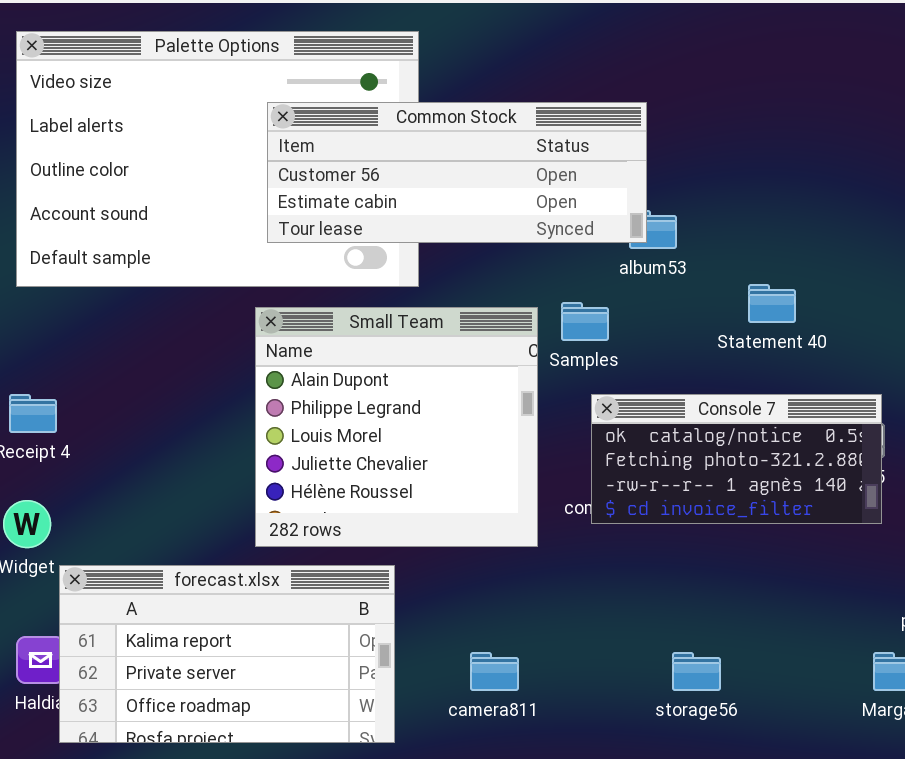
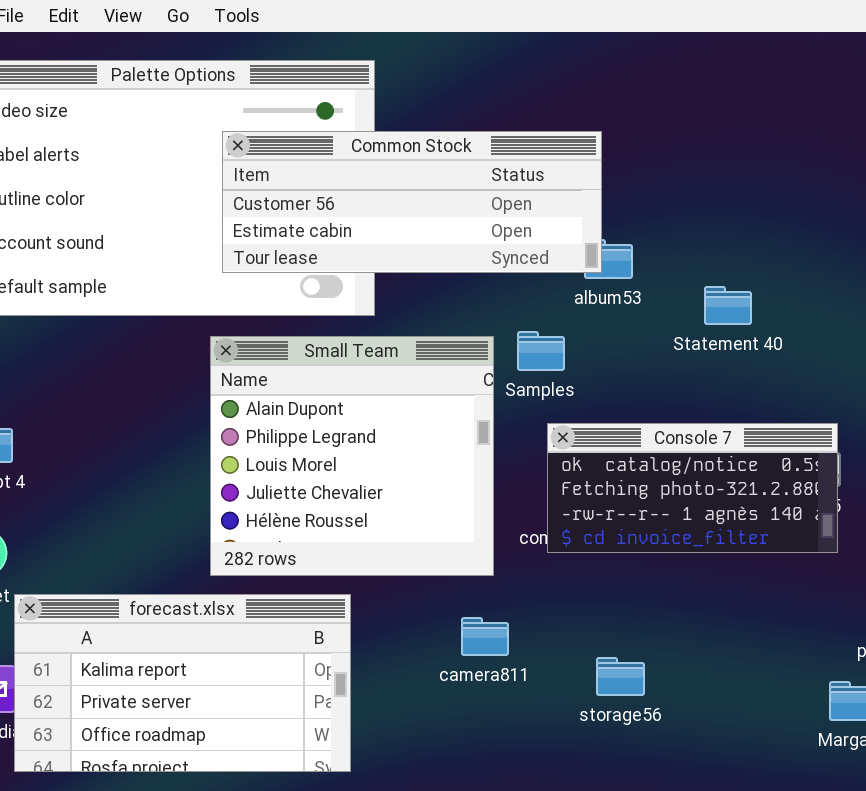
Statement 40: [748,284,796,323] -> [704,286,752,325], moved
camera811: [470,652,519,691] -> [461,617,509,656], moved
storage56: [672,652,721,691] -> [596,657,645,696], moved

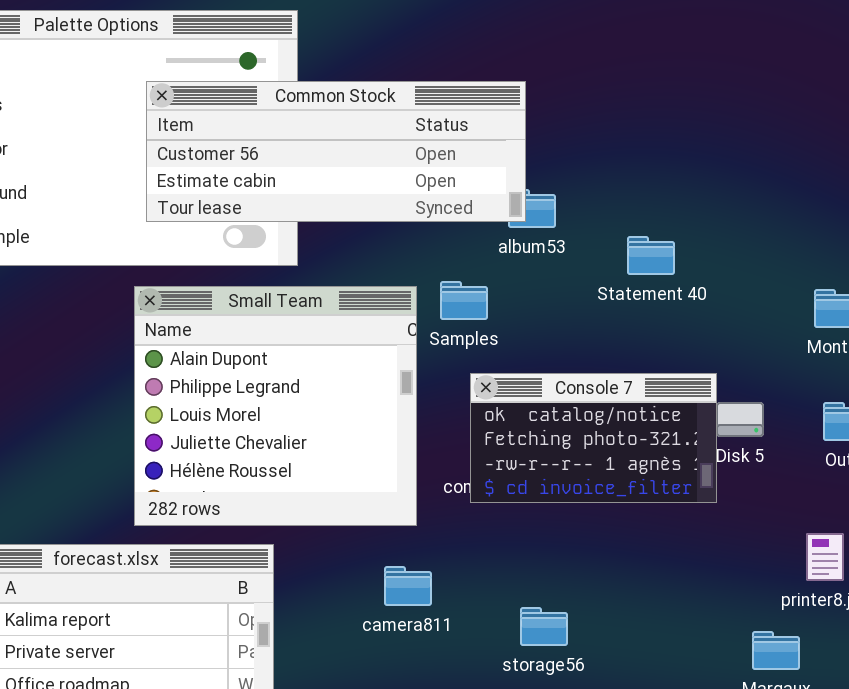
Console 7: [547,423,838,553] -> [470,373,717,503], resized

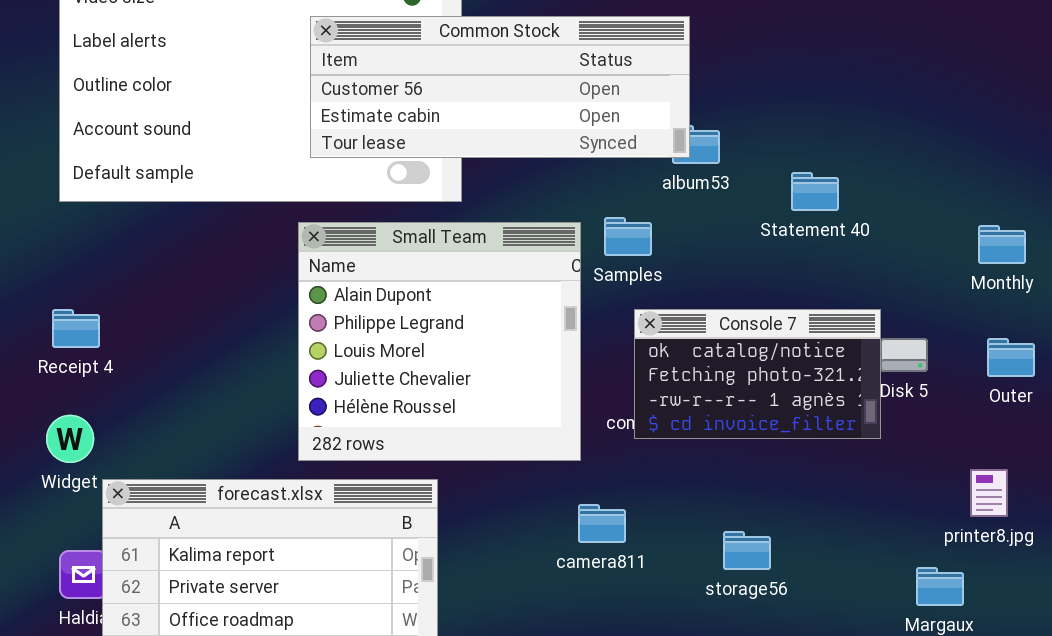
camera811: [384,566,432,606] -> [578,504,626,543], moved
storage56: [520,607,568,646] -> [723,531,771,570], moved

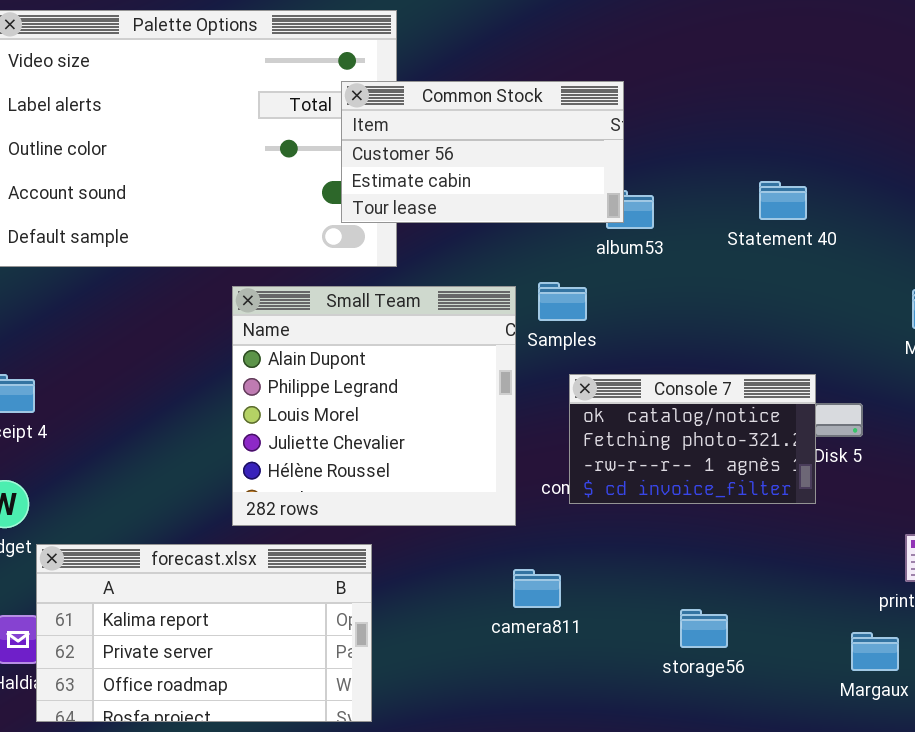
Common Stock: [310,16,690,158] -> [341,81,624,223], resized
Statement 40: [791,172,839,211] -> [759,181,807,220], moved
storage56: [723,531,771,570] -> [680,609,728,648], moved

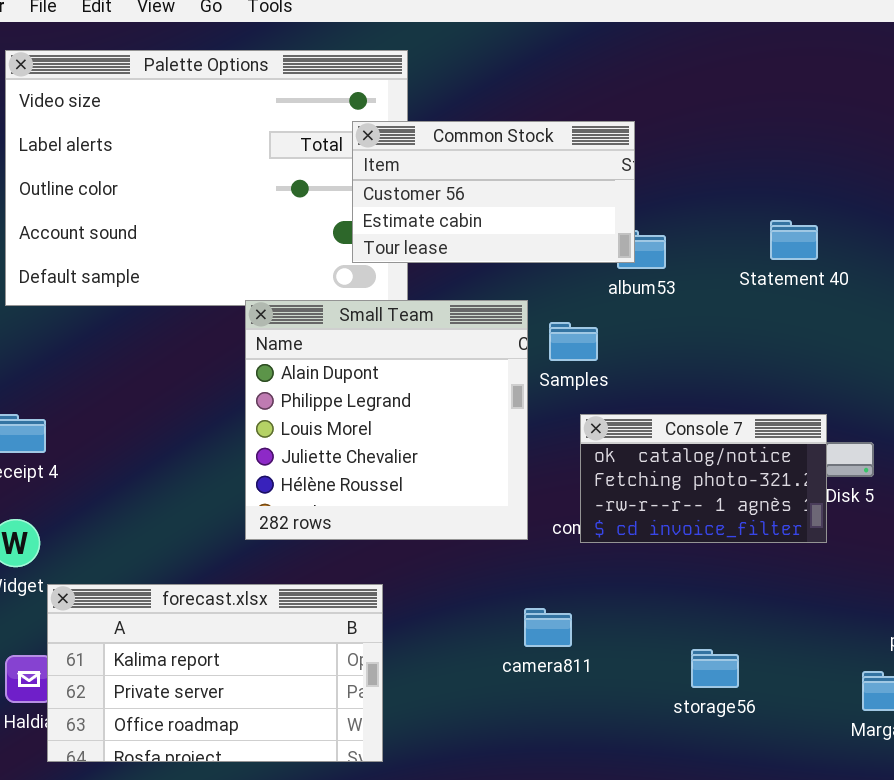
Small Team: [232,286,516,526] -> [245,300,528,540], moved

